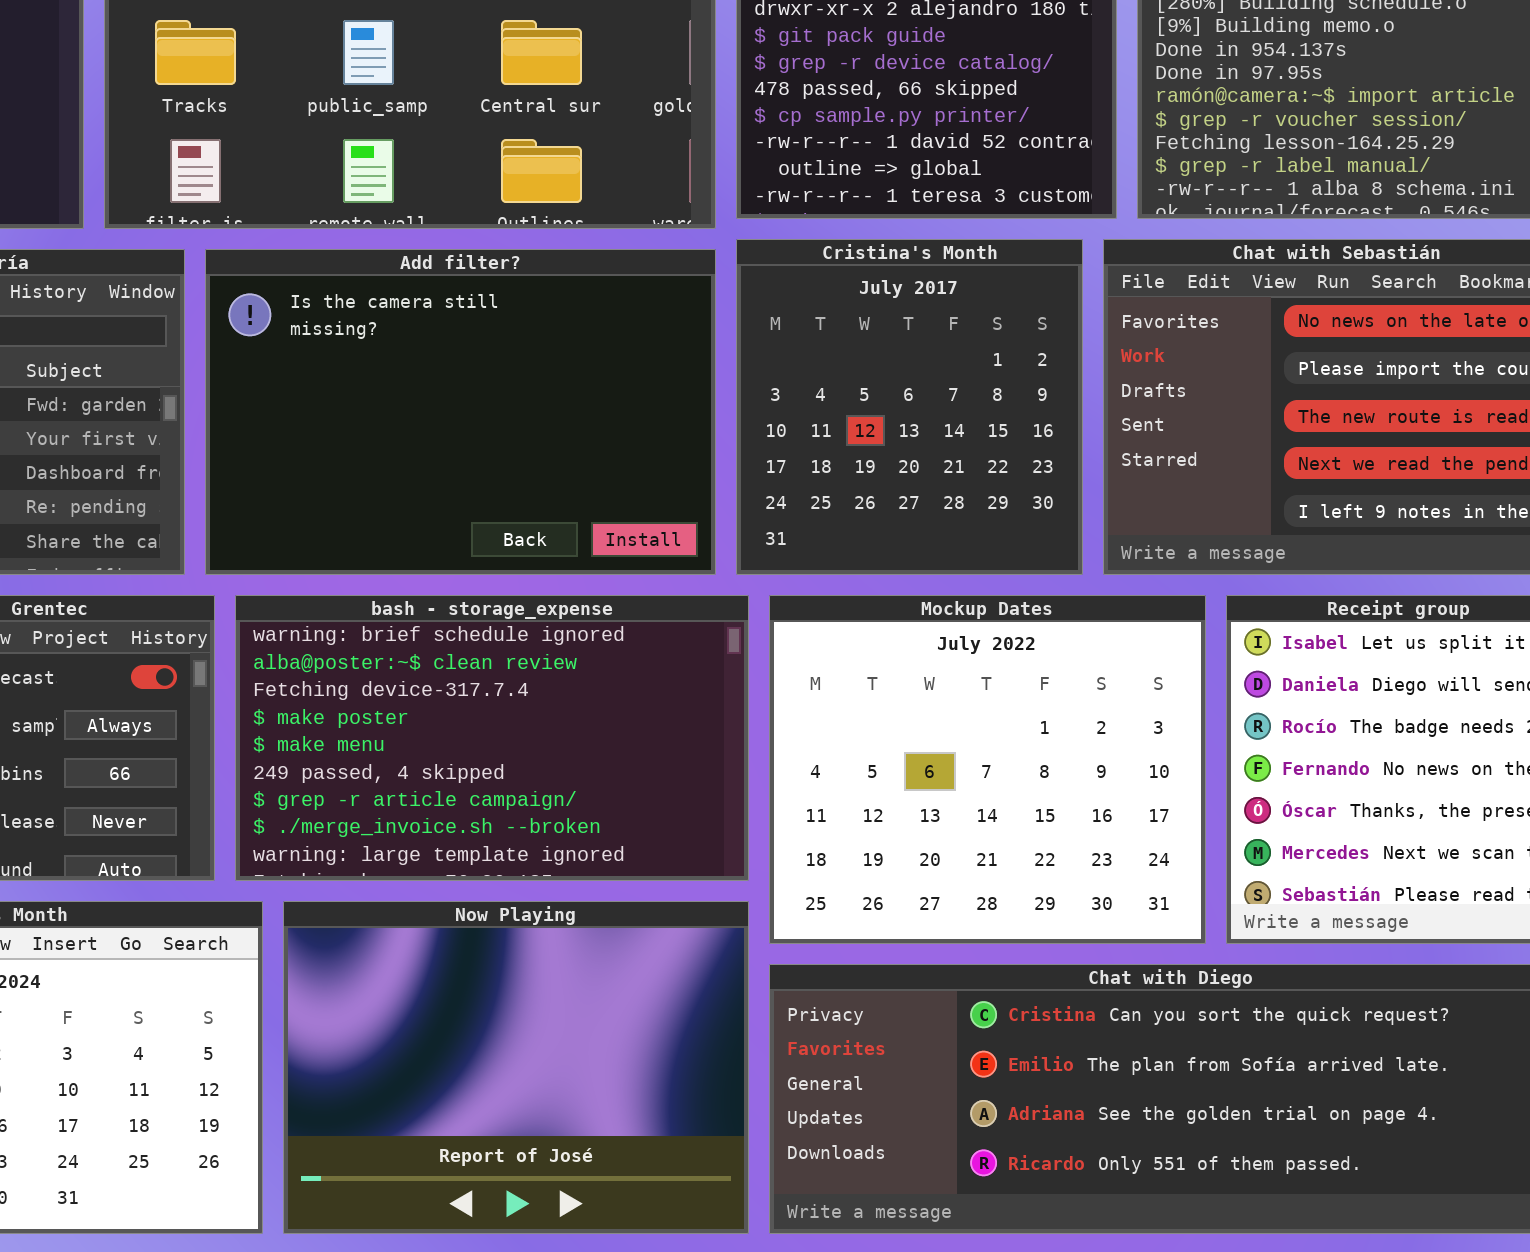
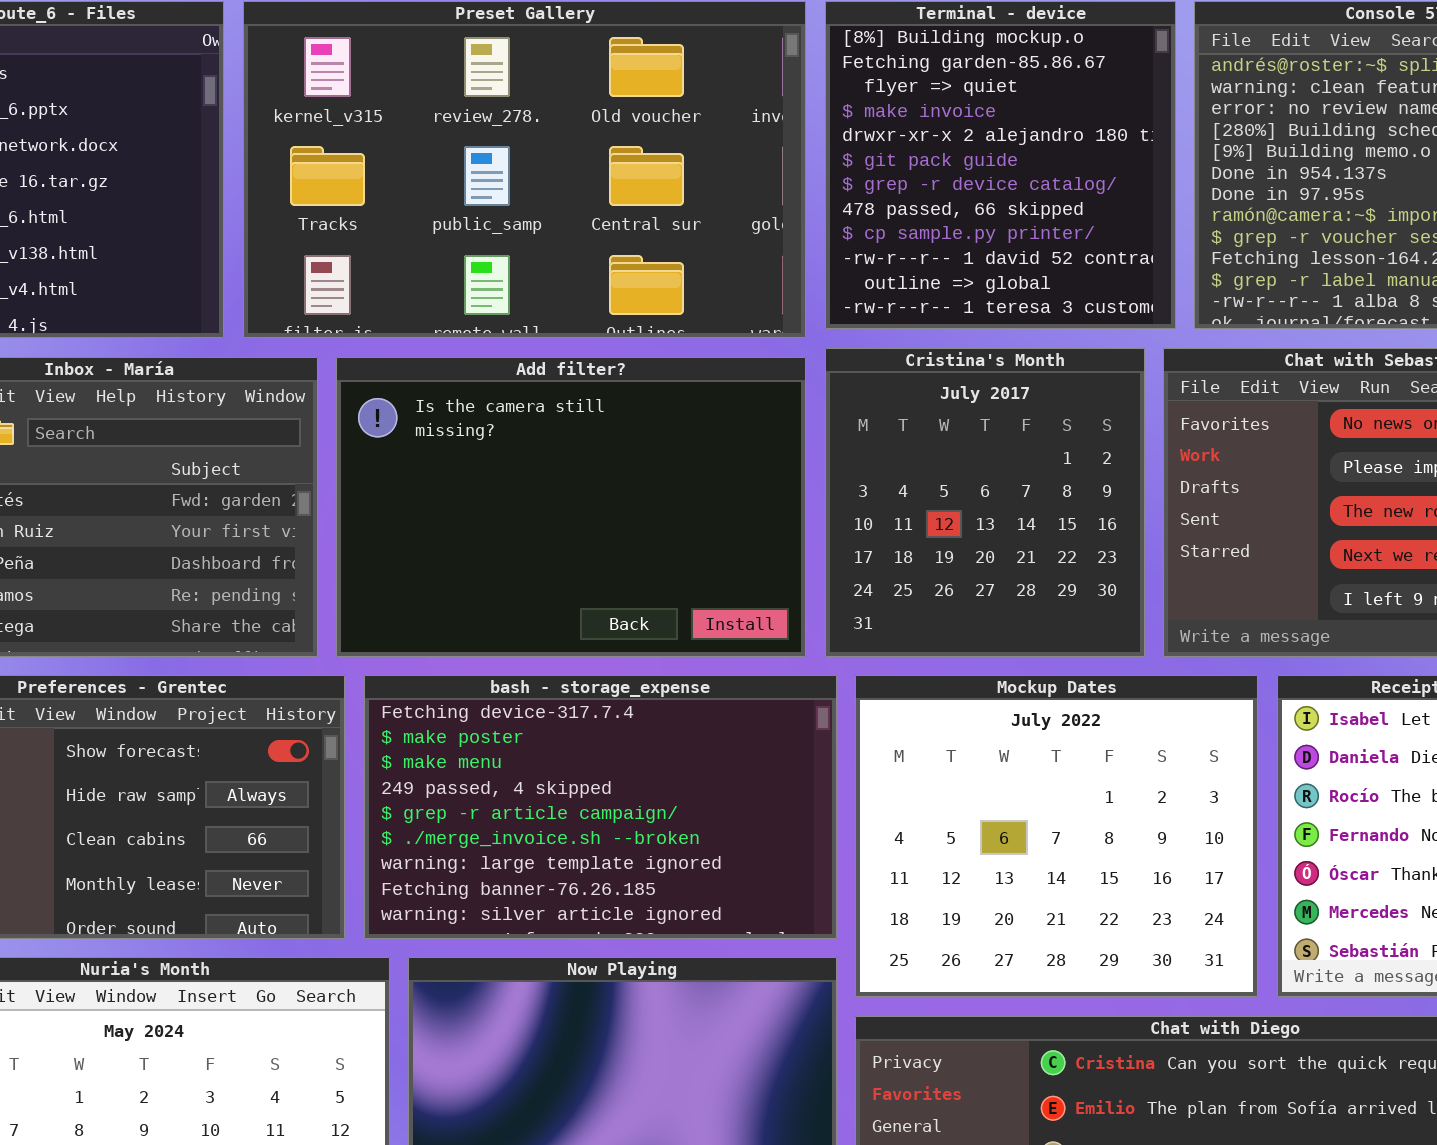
bash - storage_expense: [235,595,749,881] -> [364,675,837,939], scrolled down 2 rows

